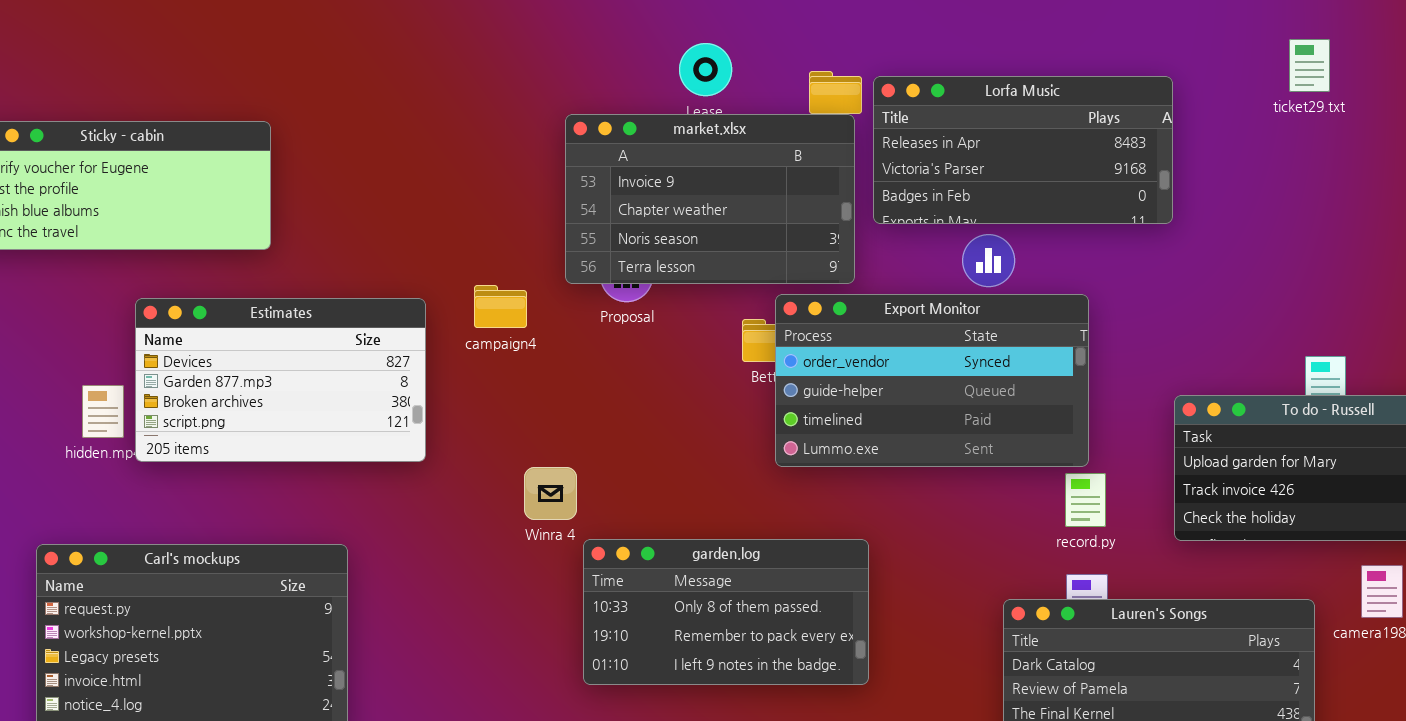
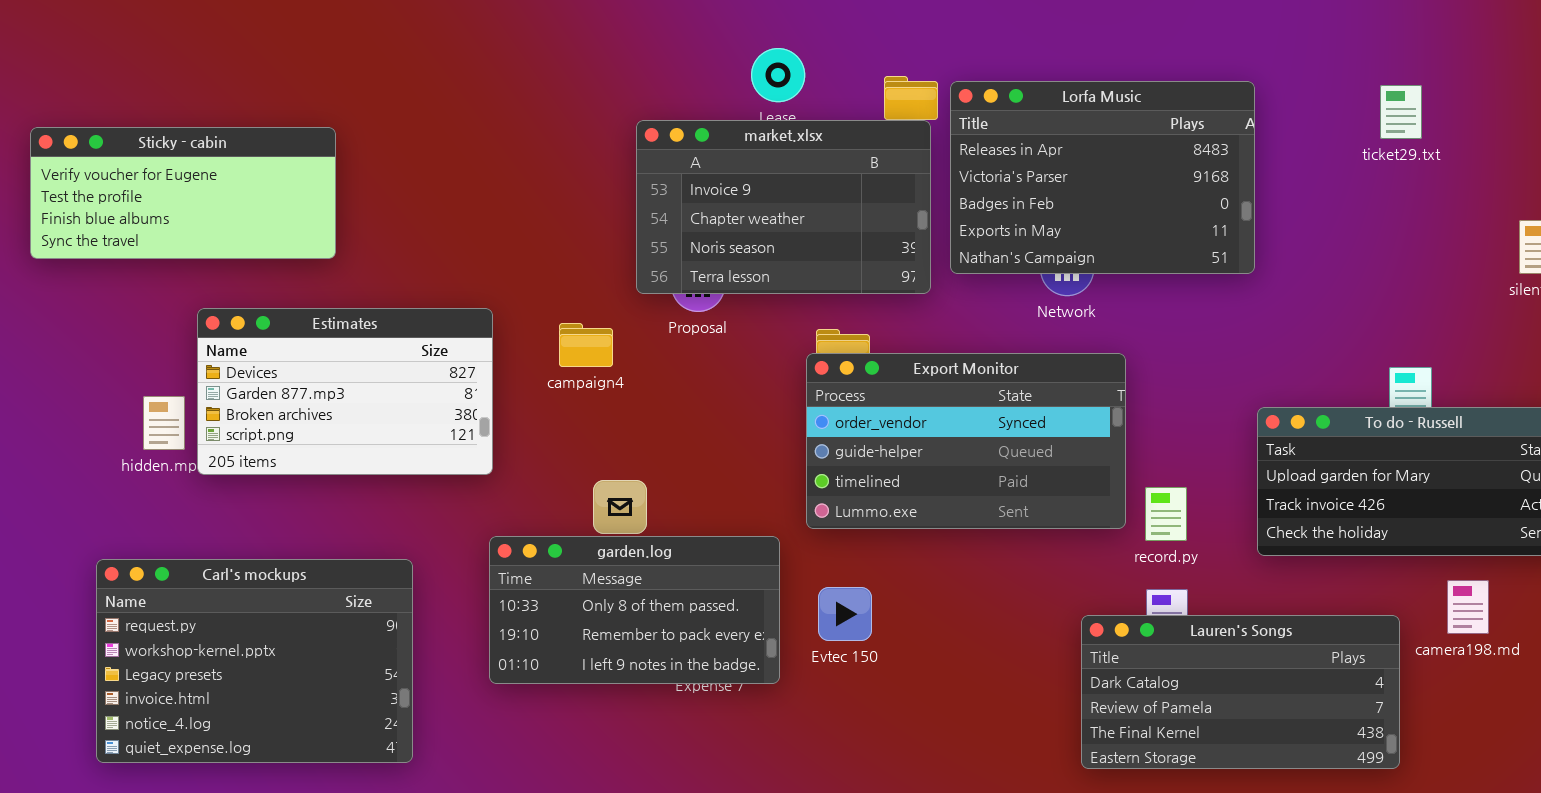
ticket29.txt: [1289,39,1330,92] -> [1380,85,1422,139], moved
Lorfa Music: [873,76,1173,224] -> [950,81,1255,274], resized
campaign4: [474,285,527,328] -> [559,323,613,367], moved
Export Monitor: [775,294,1089,467] -> [806,353,1126,529], moved
garden.log: [583,539,869,685] -> [489,536,780,684], moved

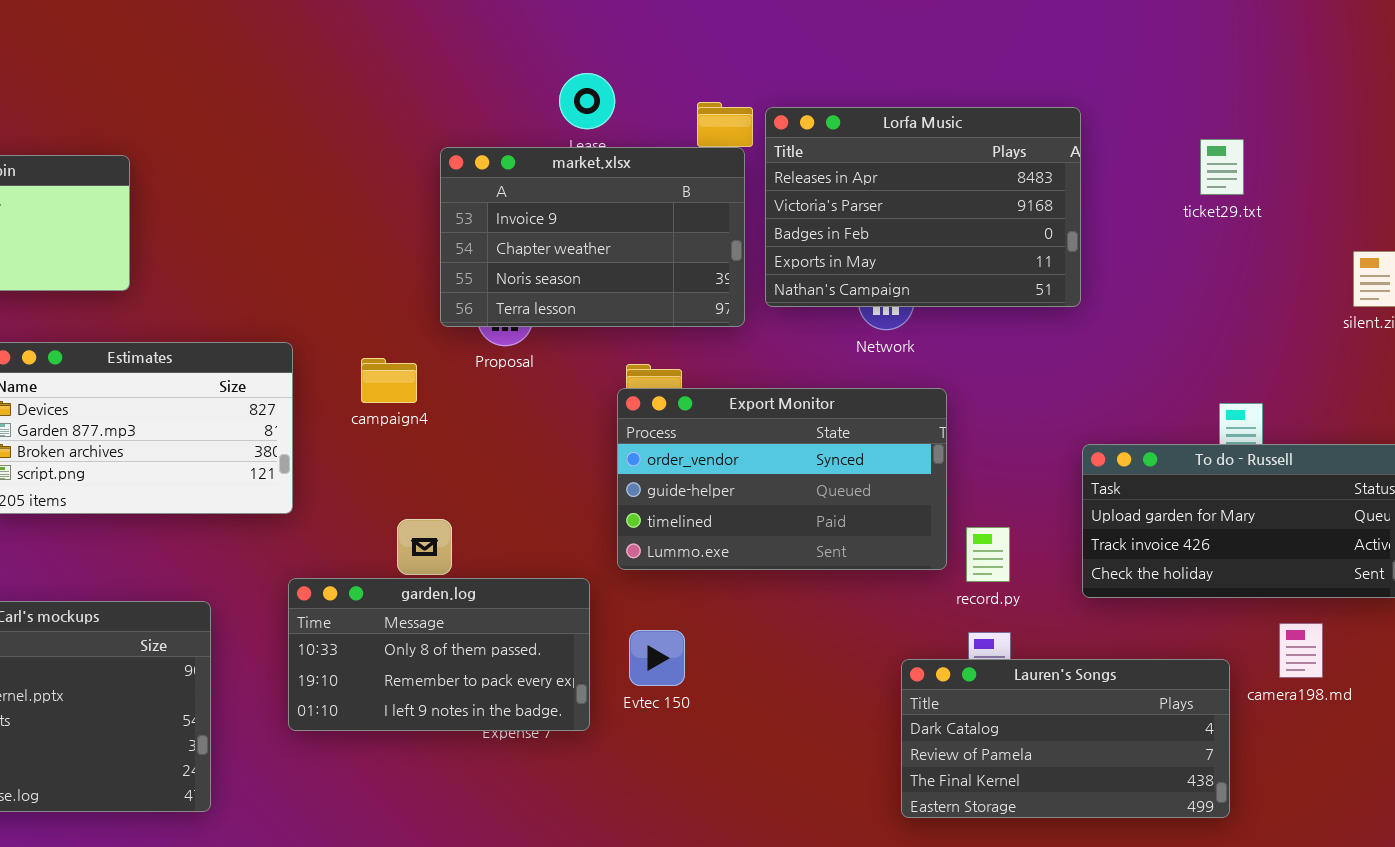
ticket29.txt: [1380,85,1422,139] -> [1200,139,1244,195], moved

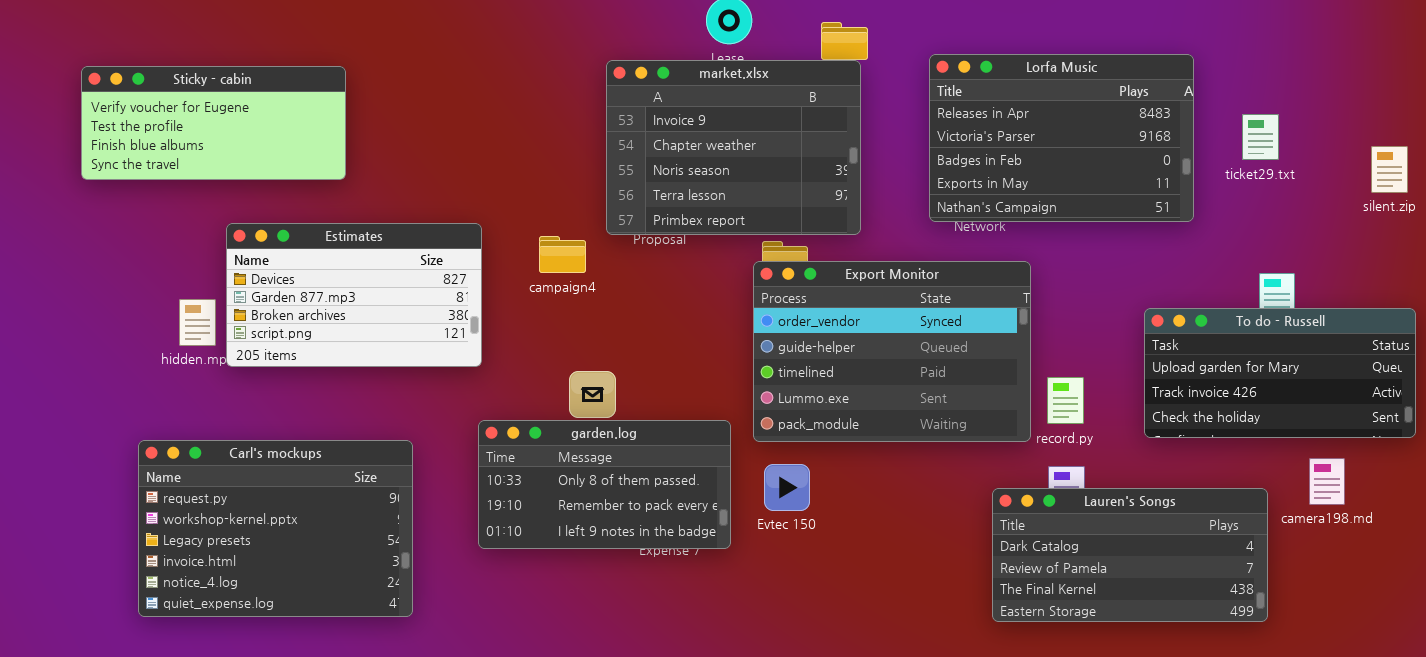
Lorfa Music: [765,107,1081,307] -> [929,54,1194,222], moved
ticket29.txt: [1200,139,1244,195] -> [1242,114,1279,160], moved
market.xlsx: [440,147,745,327] -> [606,60,861,235], resized
Export Monitor: [617,388,947,570] -> [753,261,1031,442], resized

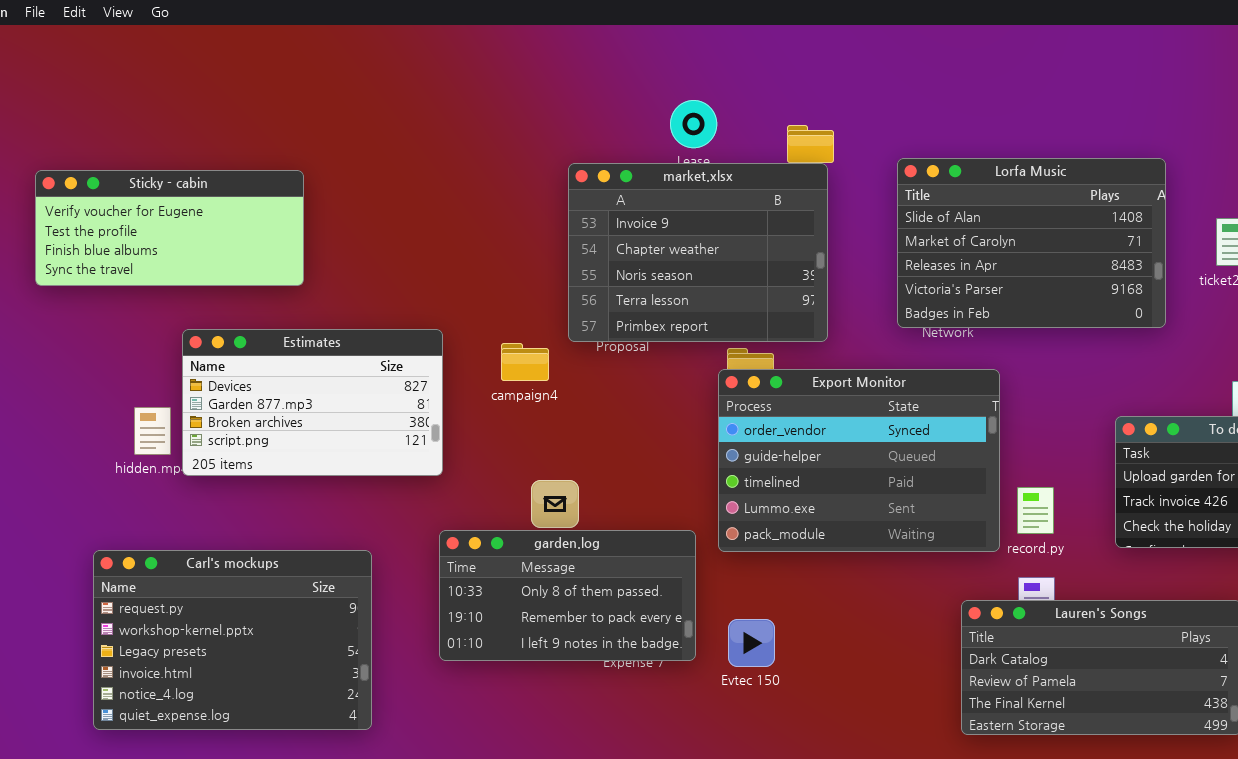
Lorfa Music: [929,54,1194,222] -> [897,158,1166,328], scrolled up 2 rows
Evtec 150: [764,464,810,511] -> [728,619,775,667], moved

